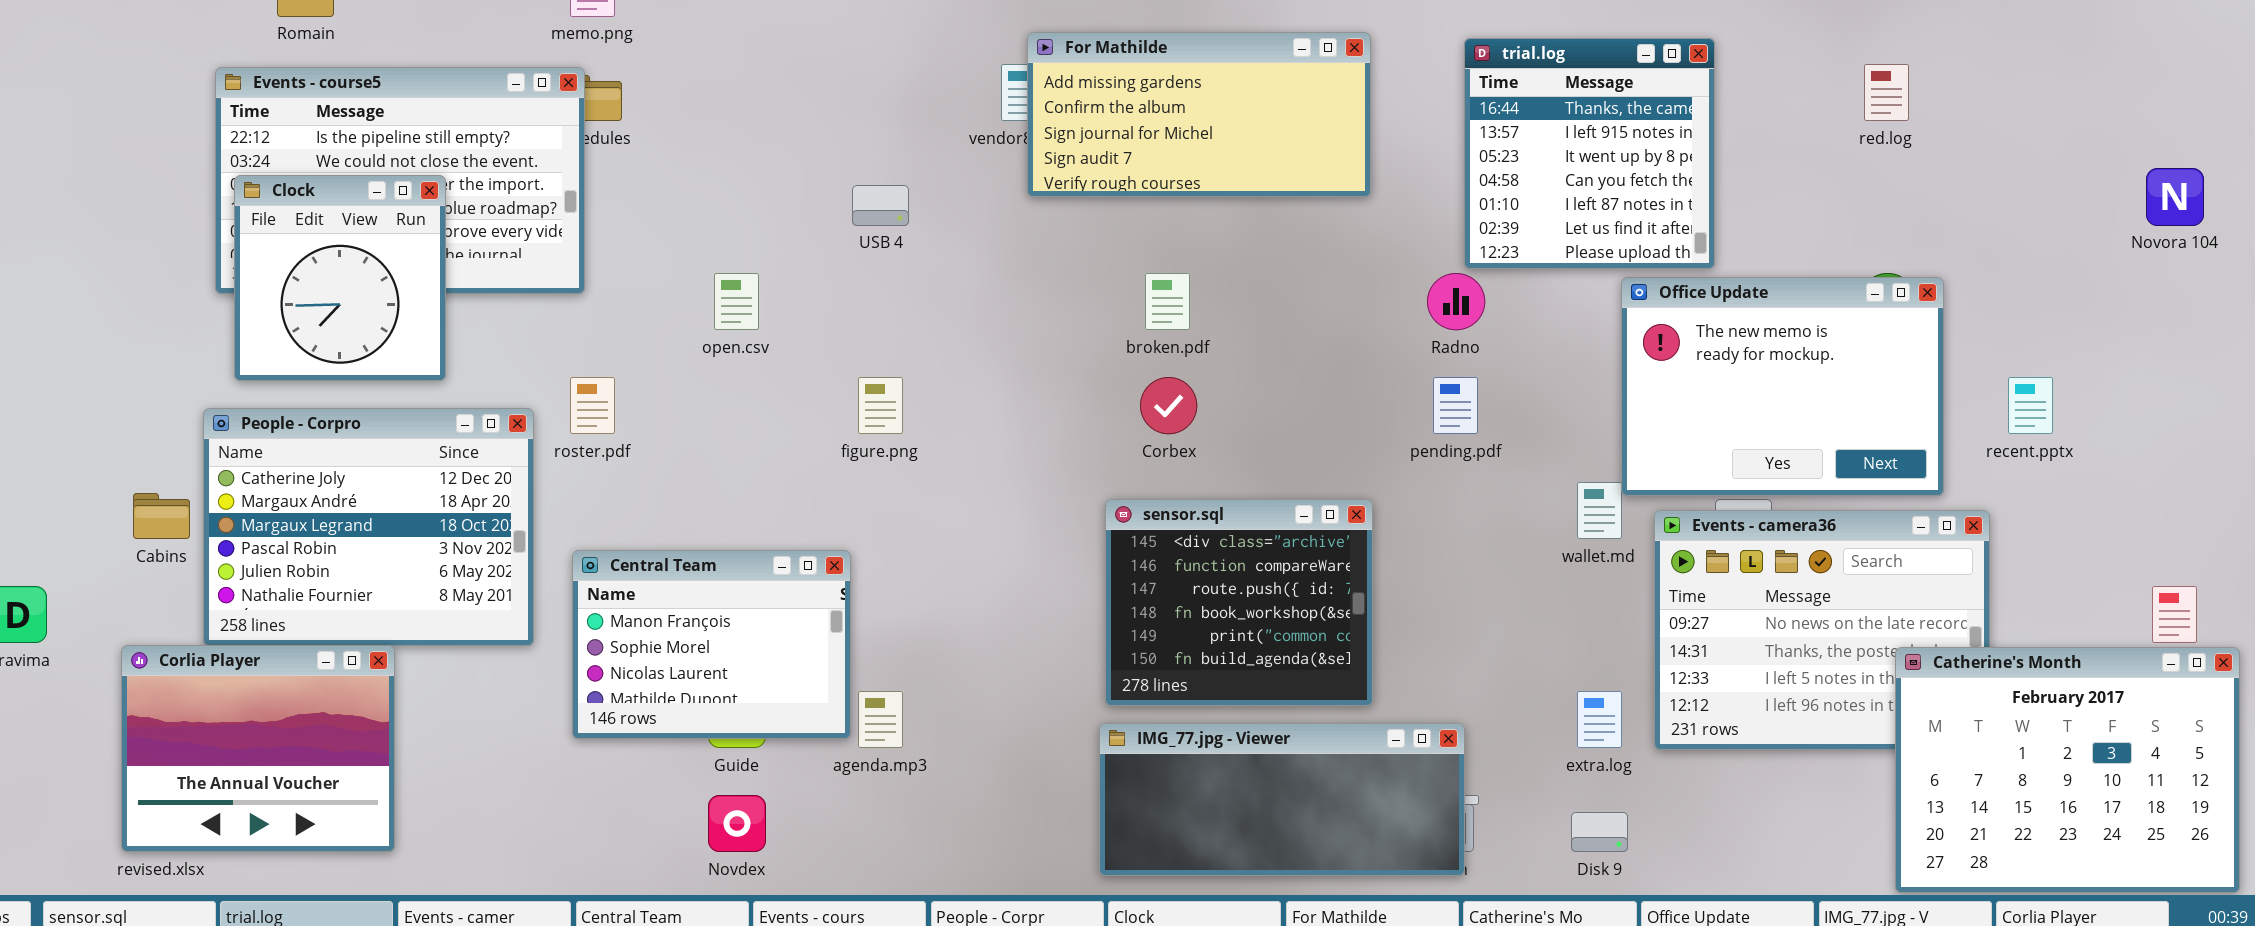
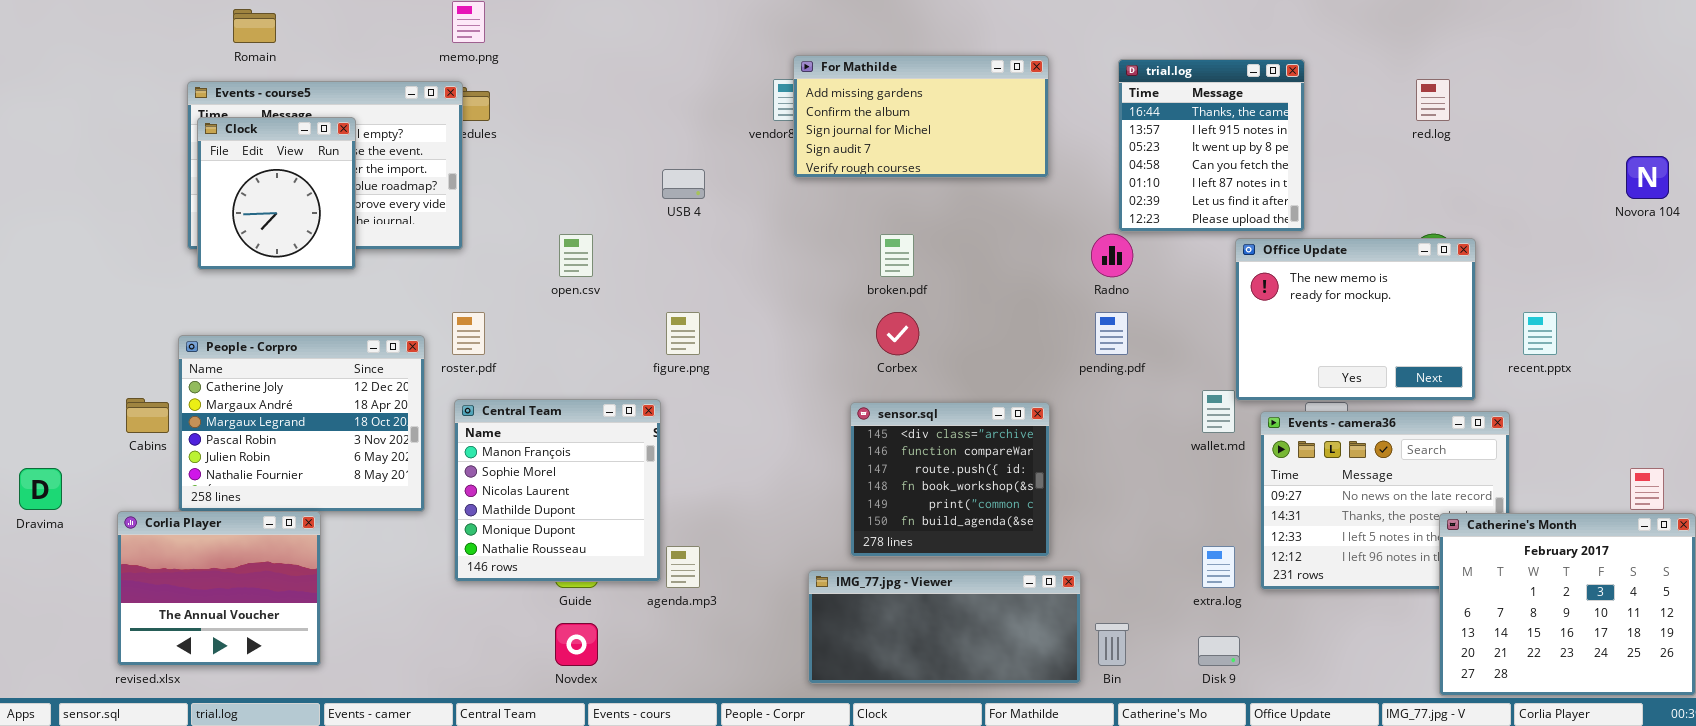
Clock: [234,175,446,381] -> [197,117,356,270], moved
Central Team: [572,550,851,739] -> [454,399,661,582], resized
IMG_77.jpg - Viewer: [1099,723,1465,876] -> [808,570,1081,684], moved

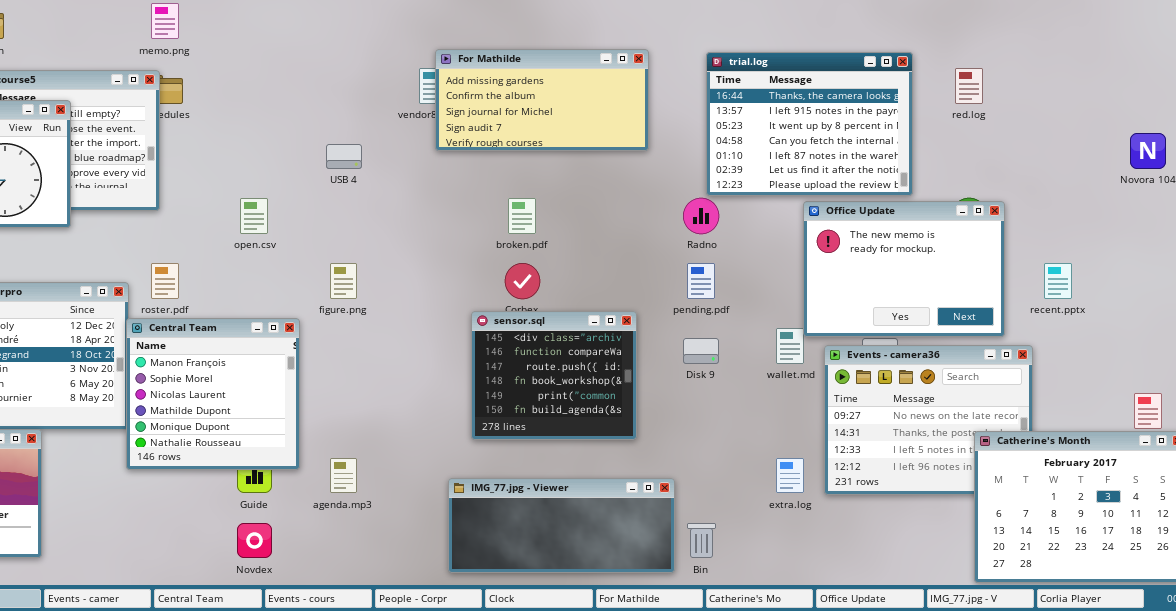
trial.log: [1118,59,1305,232] -> [706,52,913,196], resized
Central Team: [454,399,661,582] -> [126,318,300,470], moved
sensor.sql: [850,402,1050,557] -> [471,311,637,440], moved
Disk 9: [1198,636,1240,666] -> [683,338,719,364], moved

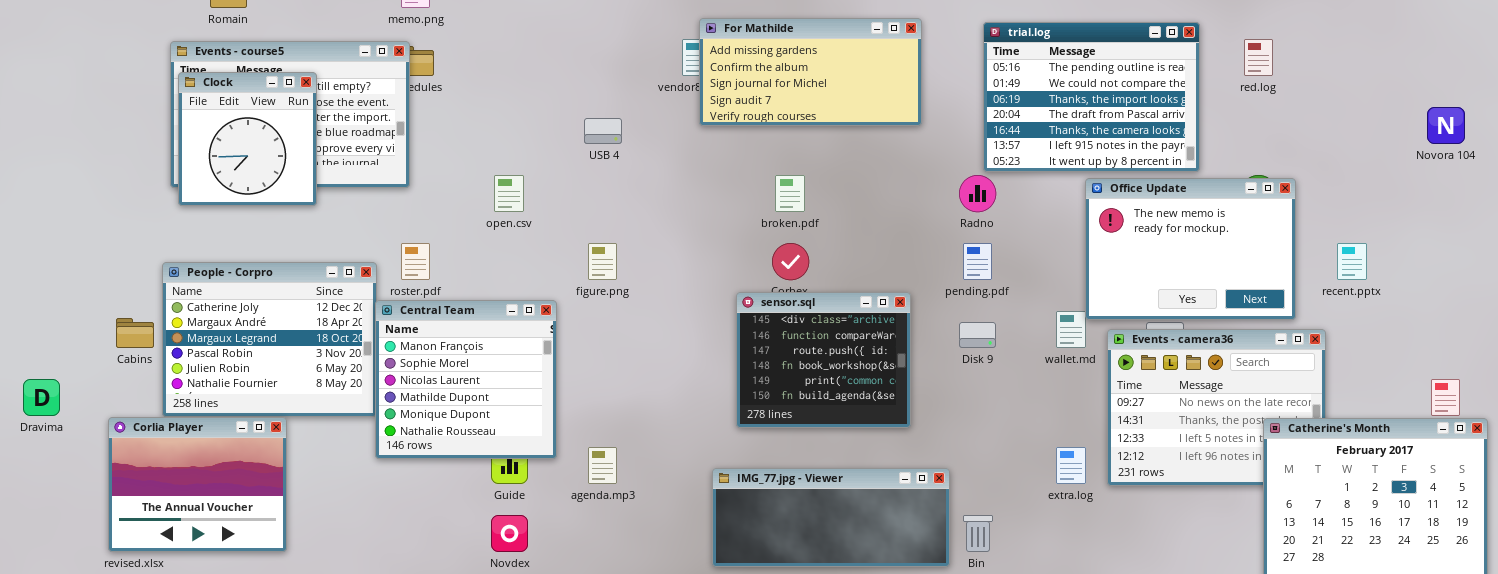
trial.log: [706,52,913,196] -> [983,22,1200,172], scrolled up 4 rows

